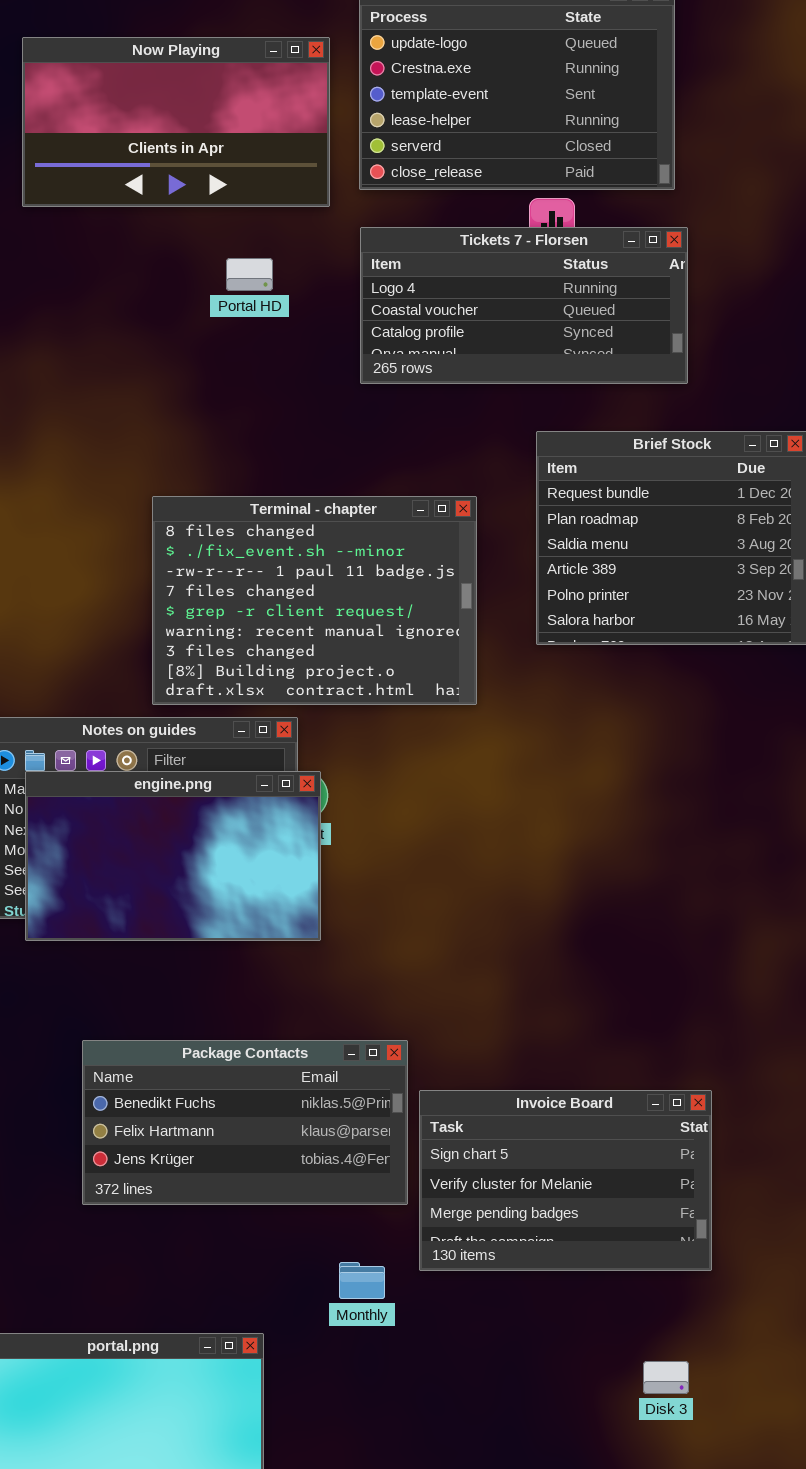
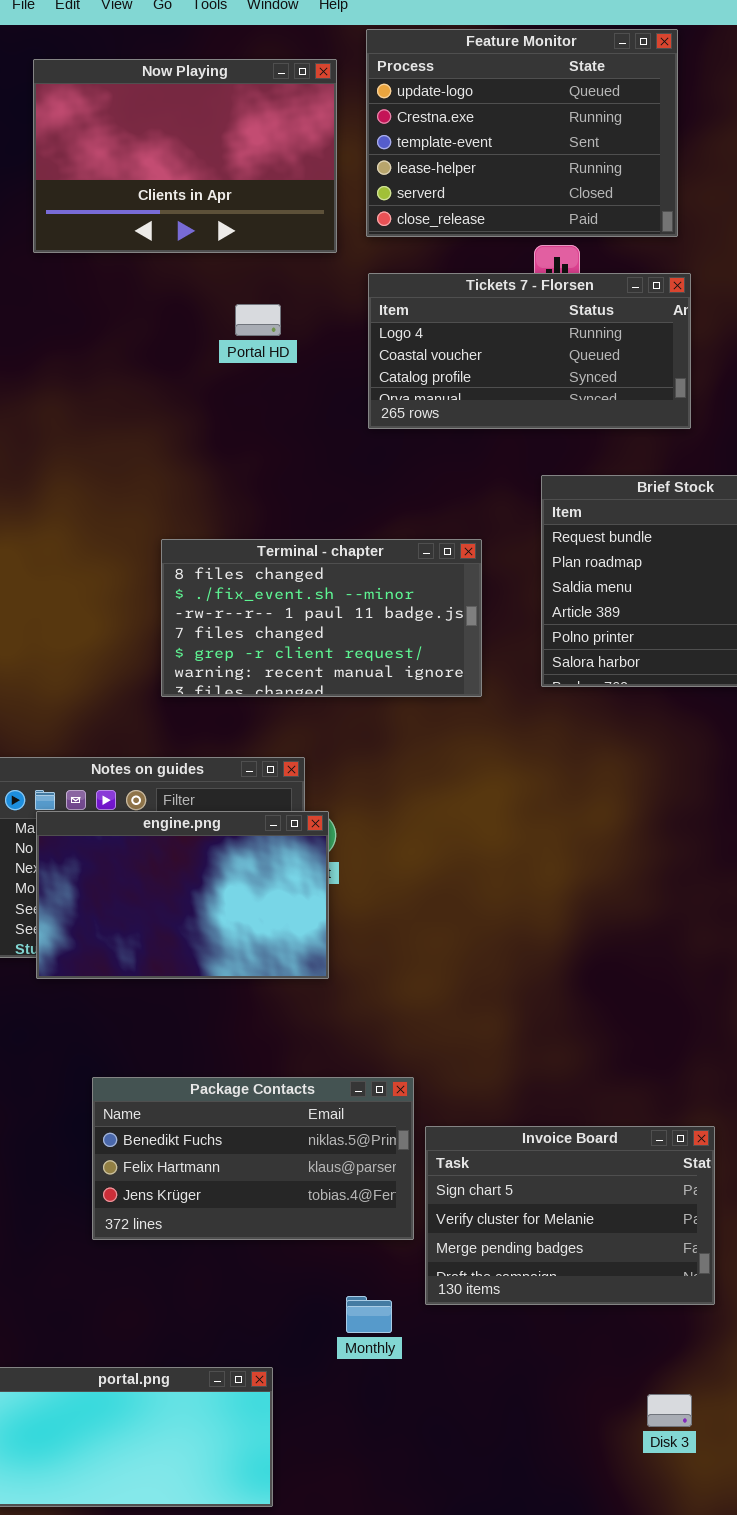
Now Playing: [22,37,330,207] -> [33,59,337,253], resized
Terminal - chapter: [152,496,477,705] -> [161,539,482,697], resized

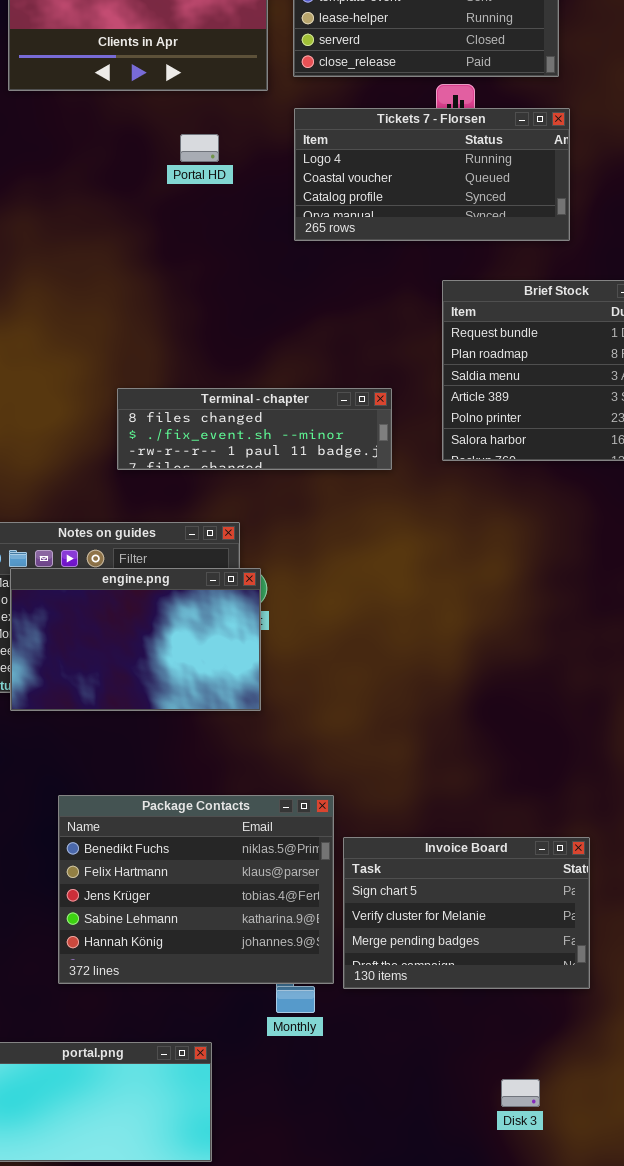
Terminal - chapter: [161,539,482,697] -> [117,388,392,470], resized
Package Contacts: [92,1077,414,1240] -> [58,795,334,984], resized
Disk 3: [647,1394,692,1427] -> [501,1079,540,1107], moved

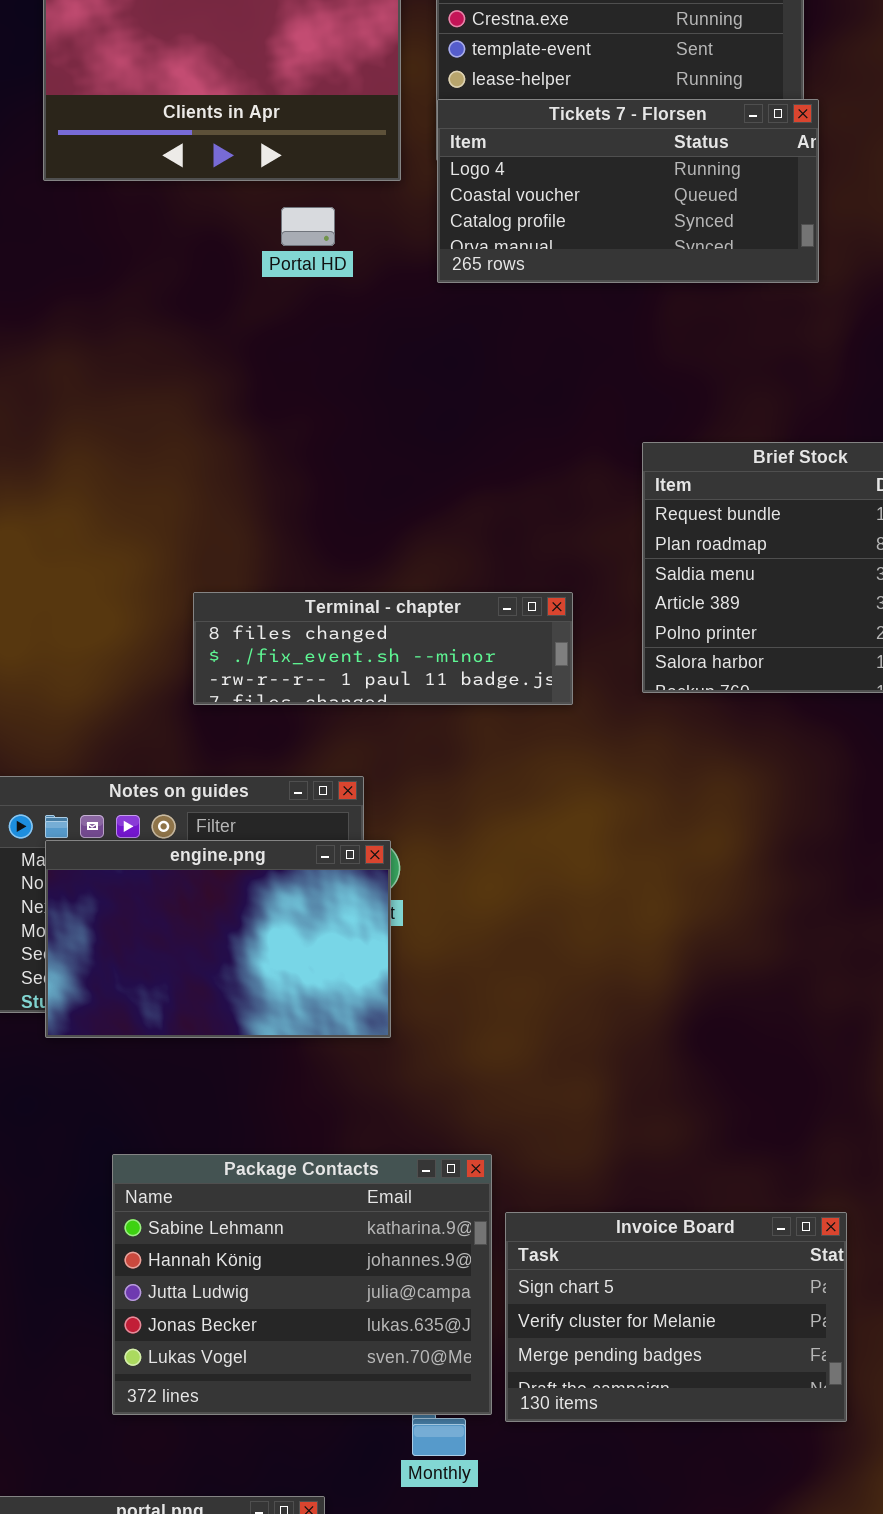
Tickets 7 - Florsen: [294,108,570,241] -> [437,99,819,283], moved
Portal HD: [180,134,219,162] -> [281,207,335,246], moved
Package Contacts: [58,795,334,984] -> [112,1154,492,1415], scrolled down 3 rows

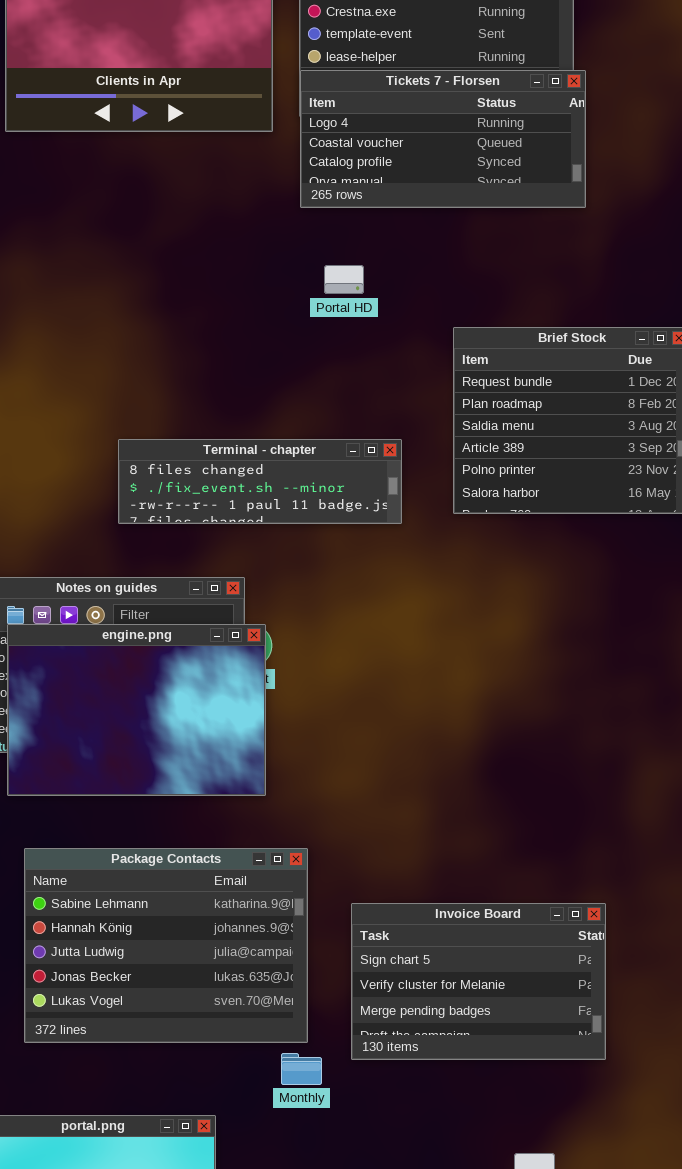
Portal HD: [281,207,335,246] -> [324,265,364,294], moved
engine.png: [45,840,391,1038] -> [7,624,266,796], resized
Package Contacts: [112,1154,492,1415] -> [24,848,308,1043], moved

